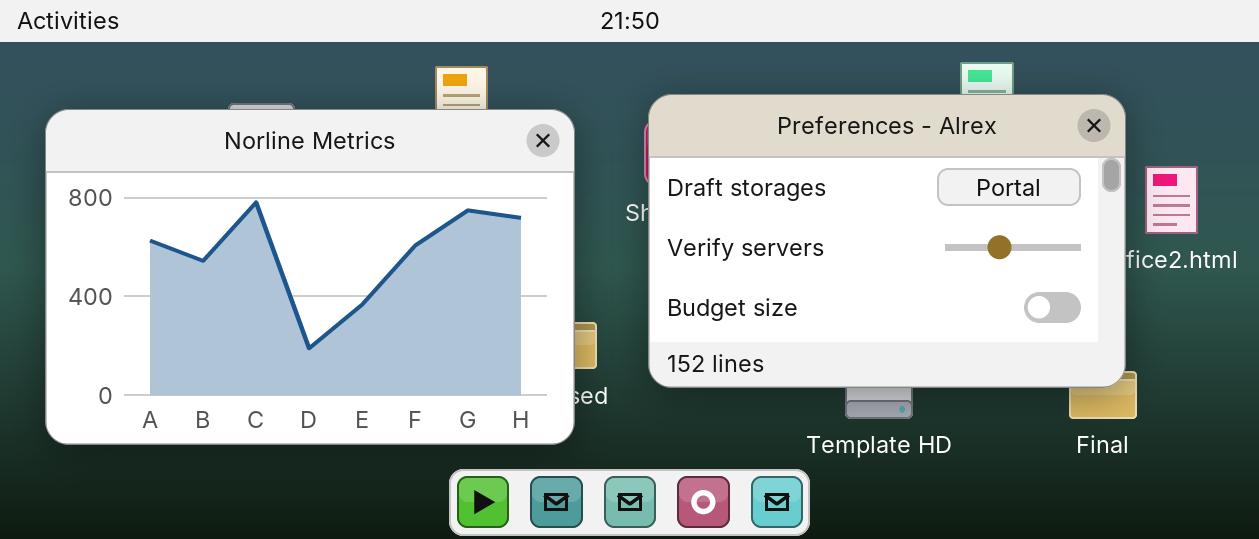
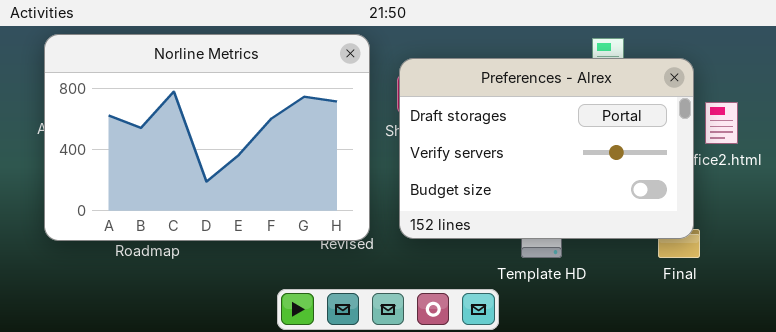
Norline Metrics: [45,109,575,445] -> [44,34,370,241], moved

